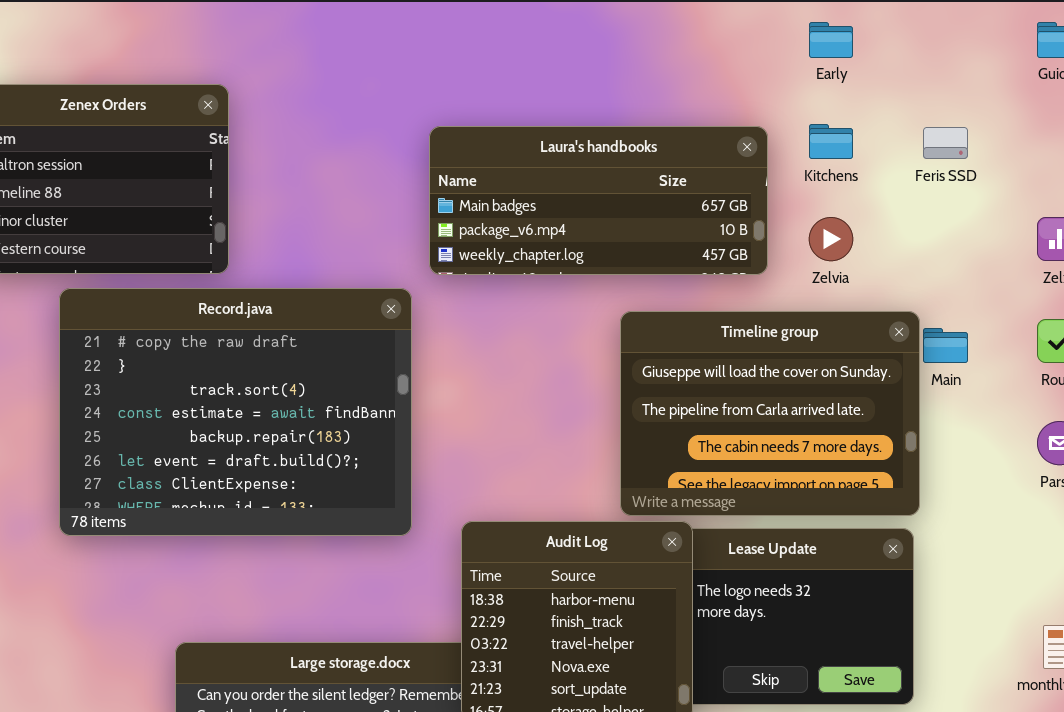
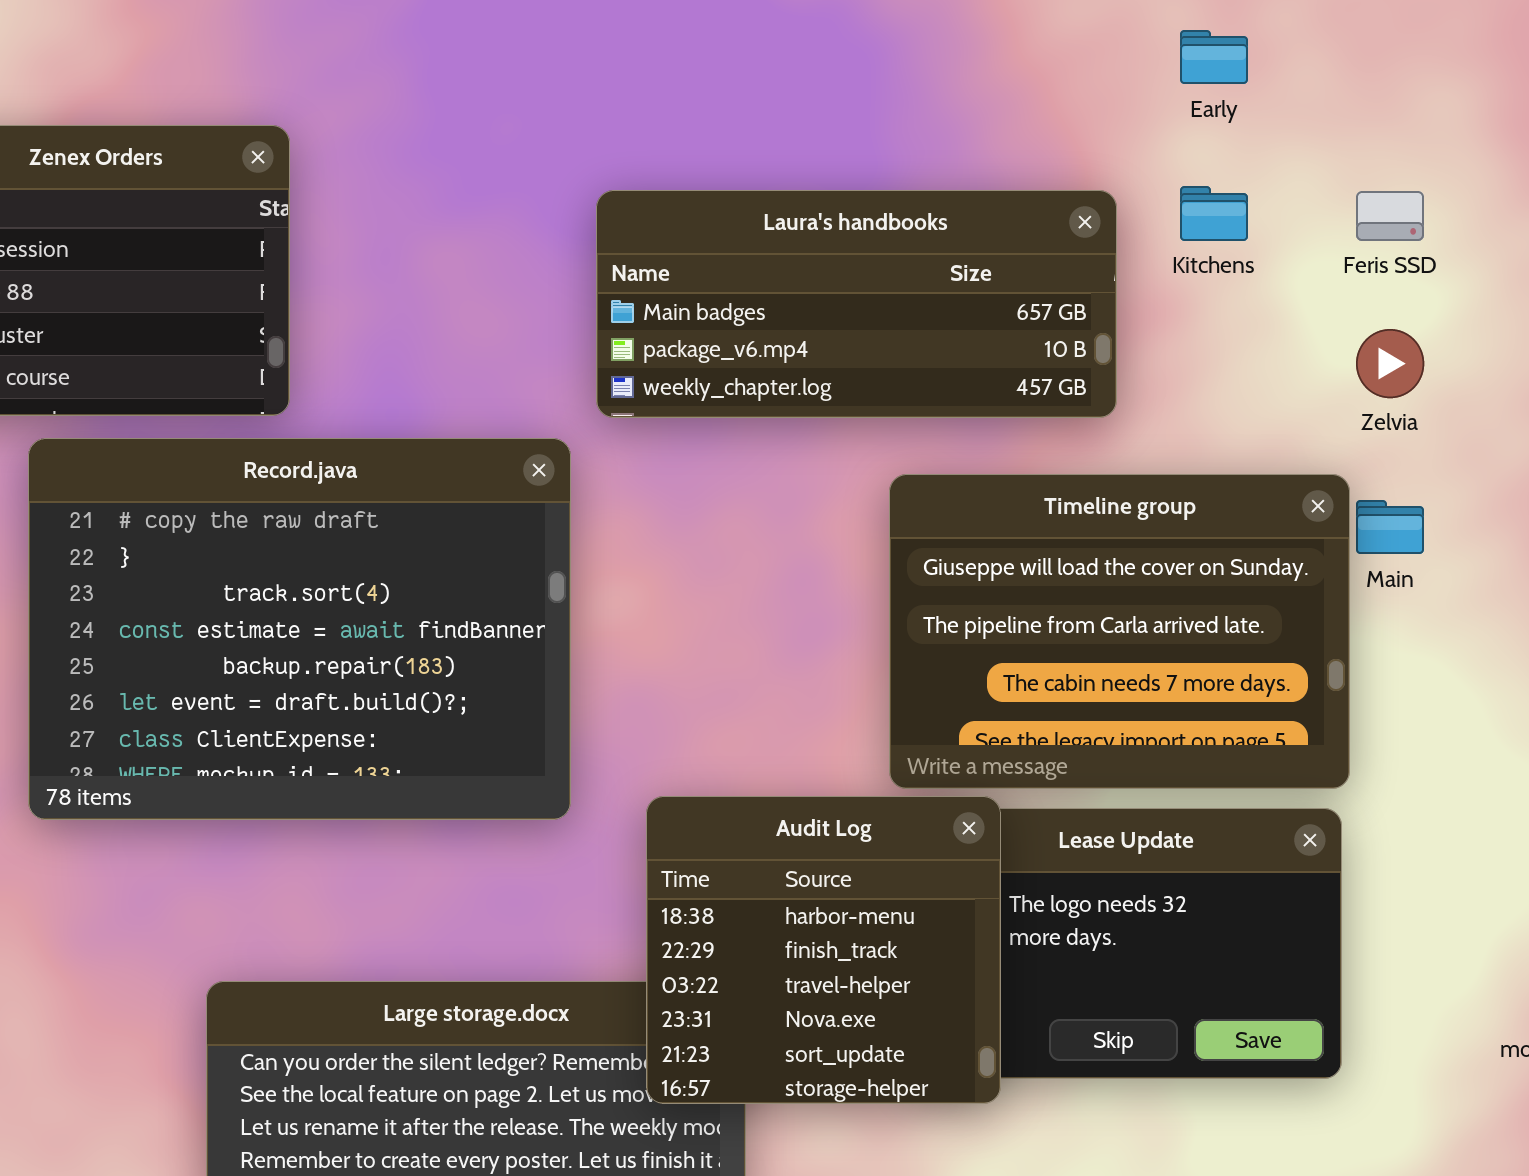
Zelvia: [809,217,853,261] -> [1356,329,1424,398], moved

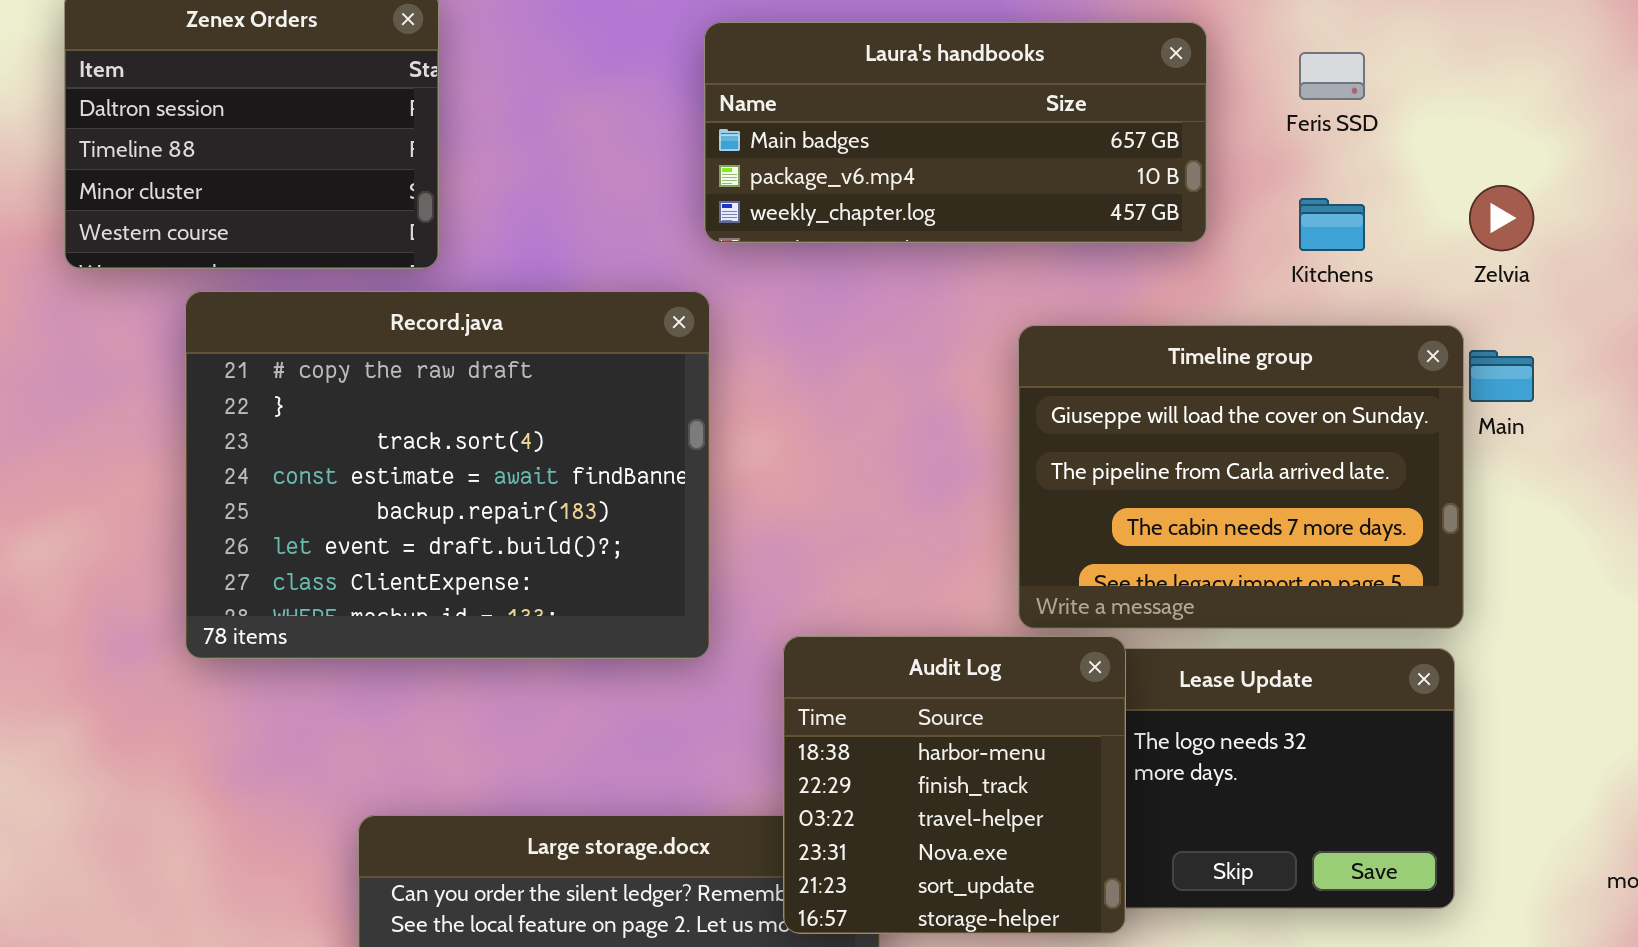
Kitchens: [1180,186,1248,241] -> [1299,198,1365,251], moved
Laura's handbooks: [596,190,1117,418] -> [704,22,1207,243], moved
Feris SSD: [1356,191,1424,241] -> [1299,52,1365,100], moved

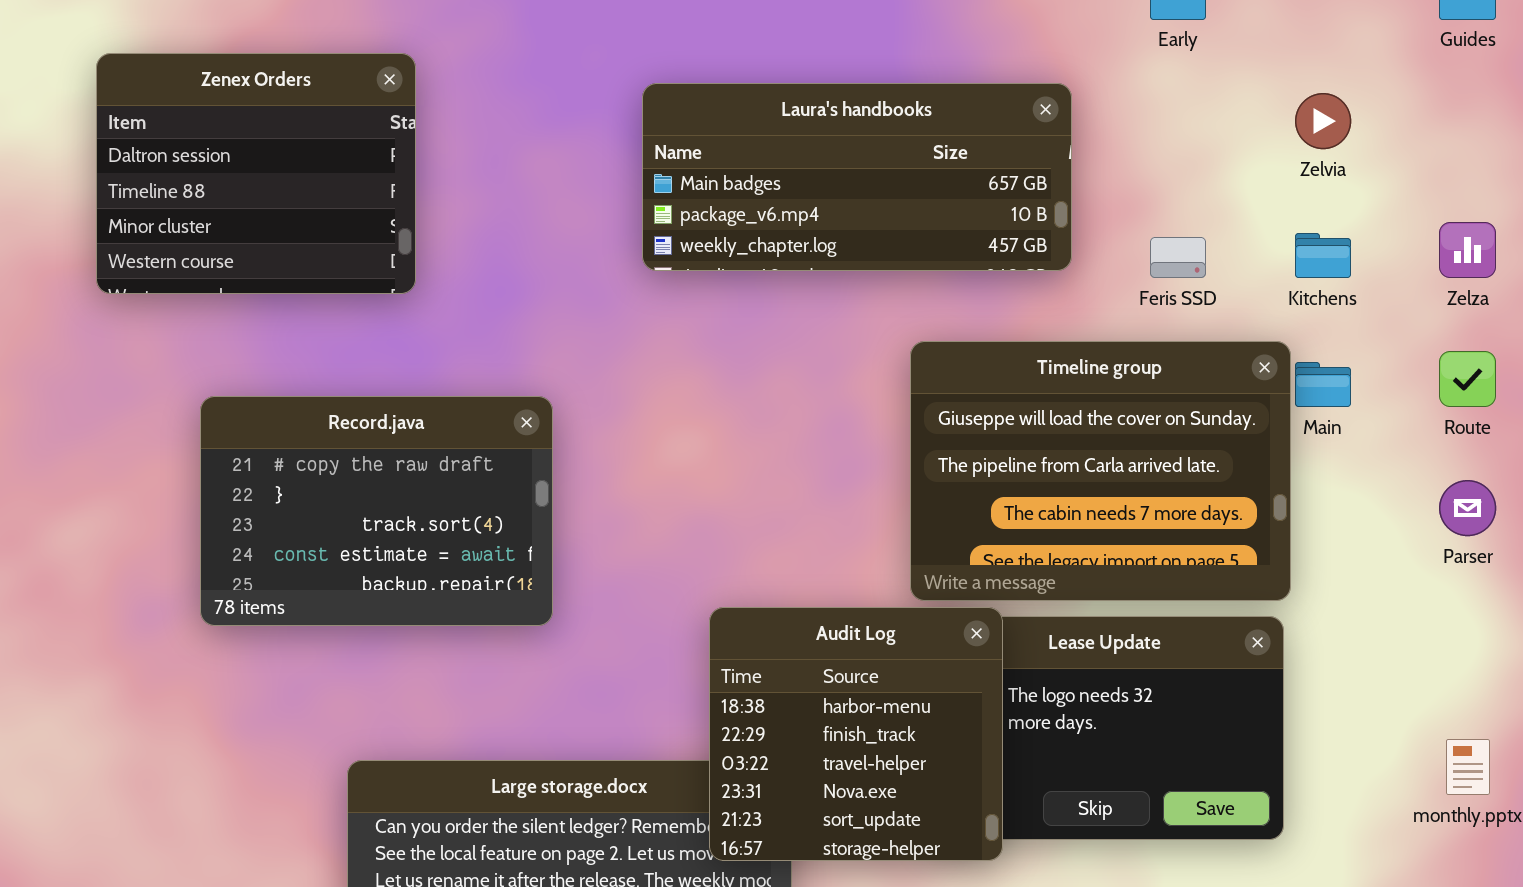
Feris SSD: [1299,52,1365,100] -> [1150,237,1206,278], moved
Zelvia: [1469,185,1534,251] -> [1295,93,1351,149], moved
Kitchens: [1299,198,1365,251] -> [1295,233,1351,278], moved
Record.java: [185,291,710,659] -> [200,396,553,626], resized

